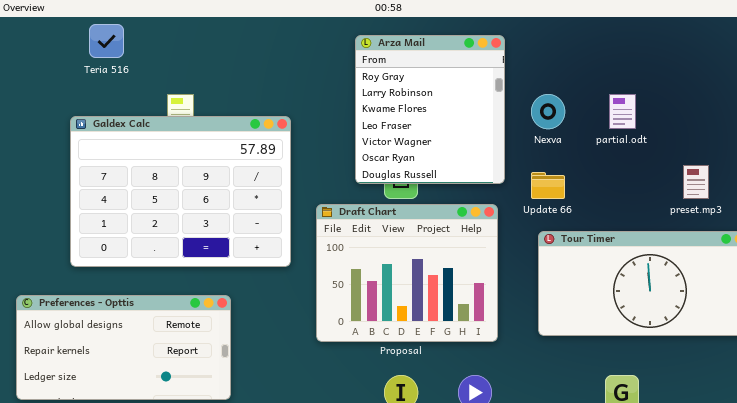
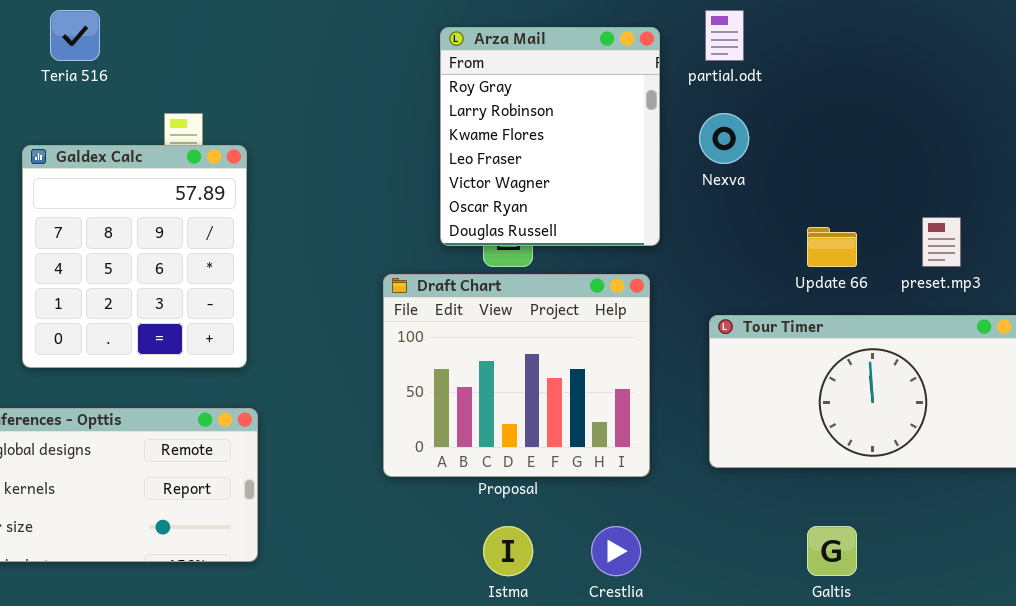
partial.odt: [609,94,636,129] -> [705,10,744,61], moved
Galdex Calc: [70,116,291,267] -> [22,145,247,368], resized
Update 66: [531,172,565,199] -> [807,227,857,267], moved

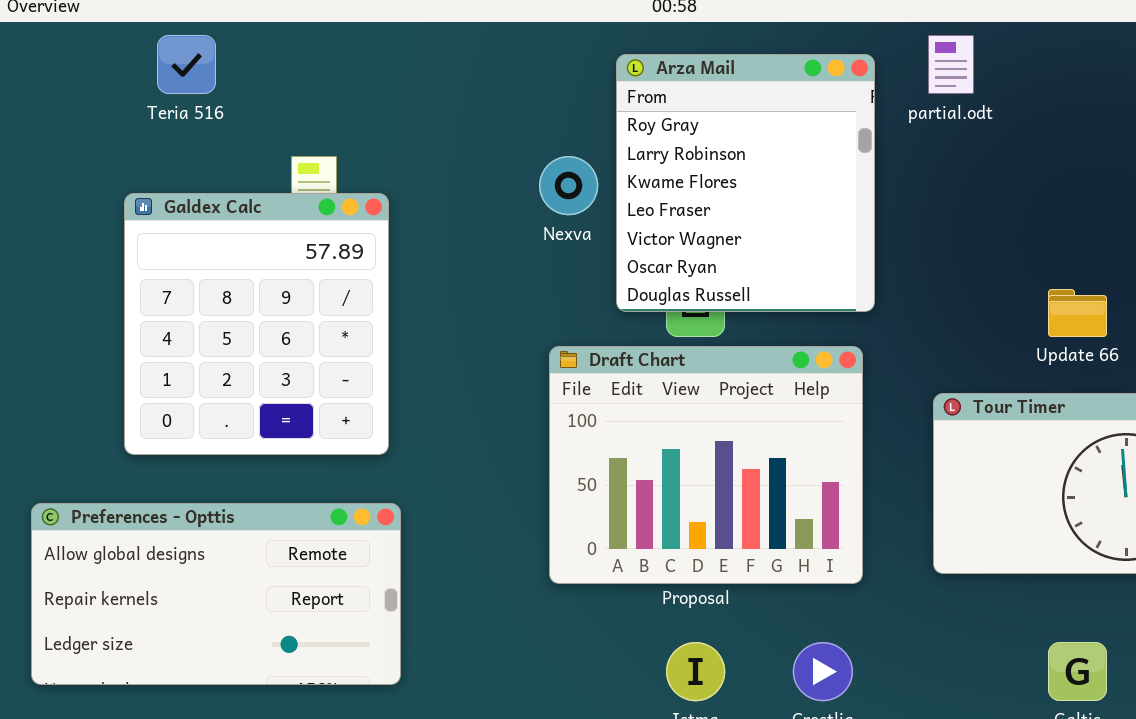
Nexva: [699,113,749,164] -> [539,156,598,215], moved

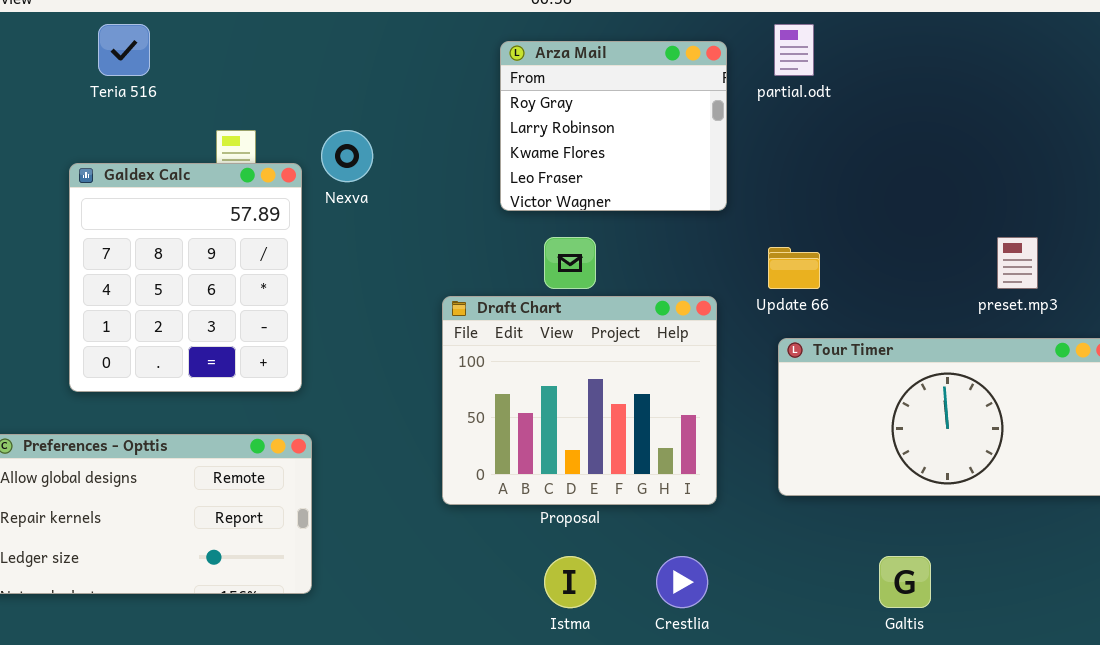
Arza Mail: [616,54,875,312] -> [500,41,727,211], resized
Nexva: [539,156,598,215] -> [321,130,373,182], moved
Update 66: [1048,289,1107,337] -> [768,247,820,289], moved

